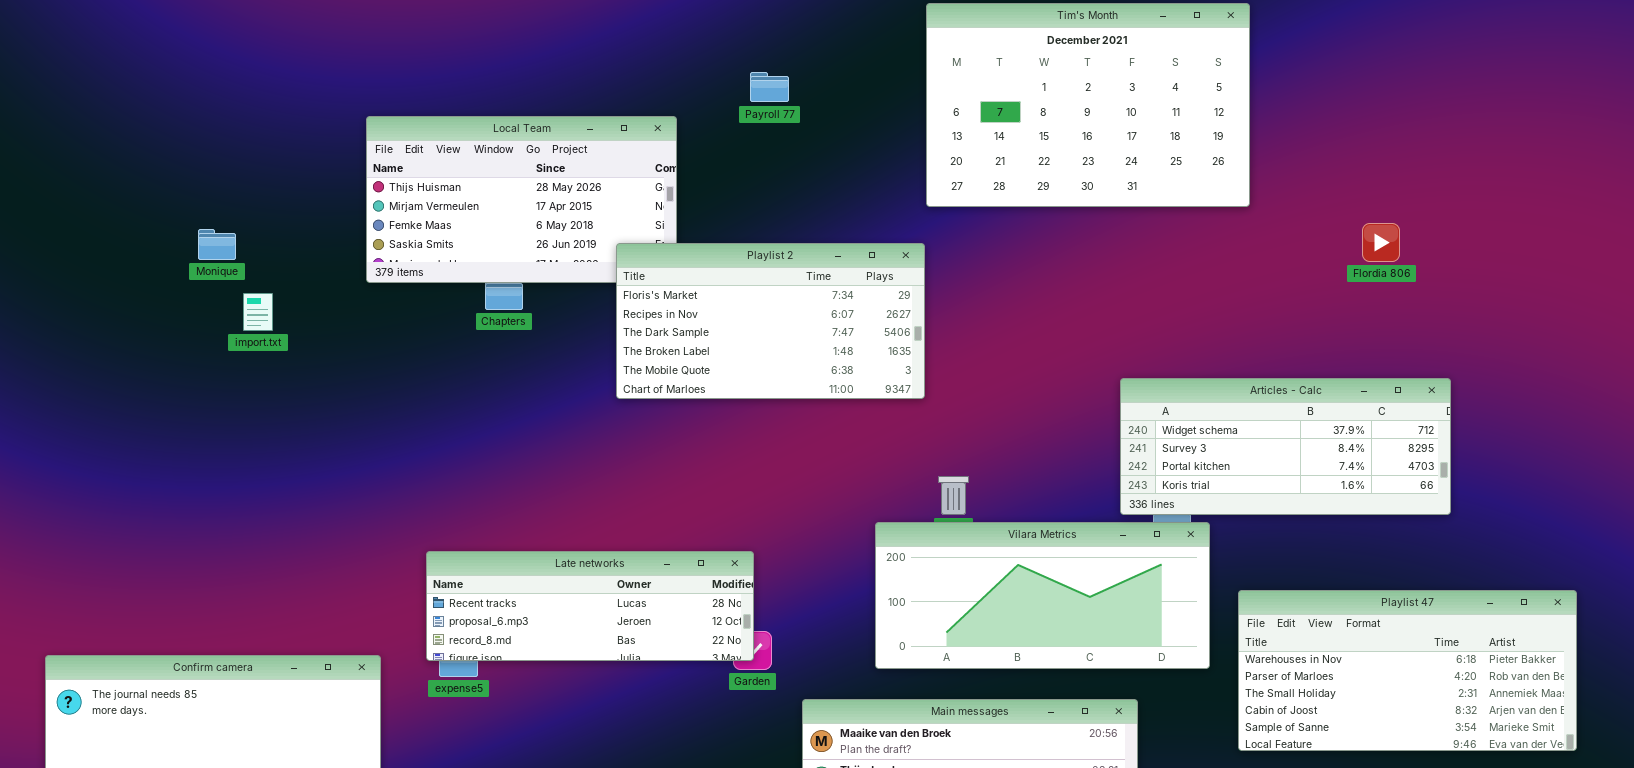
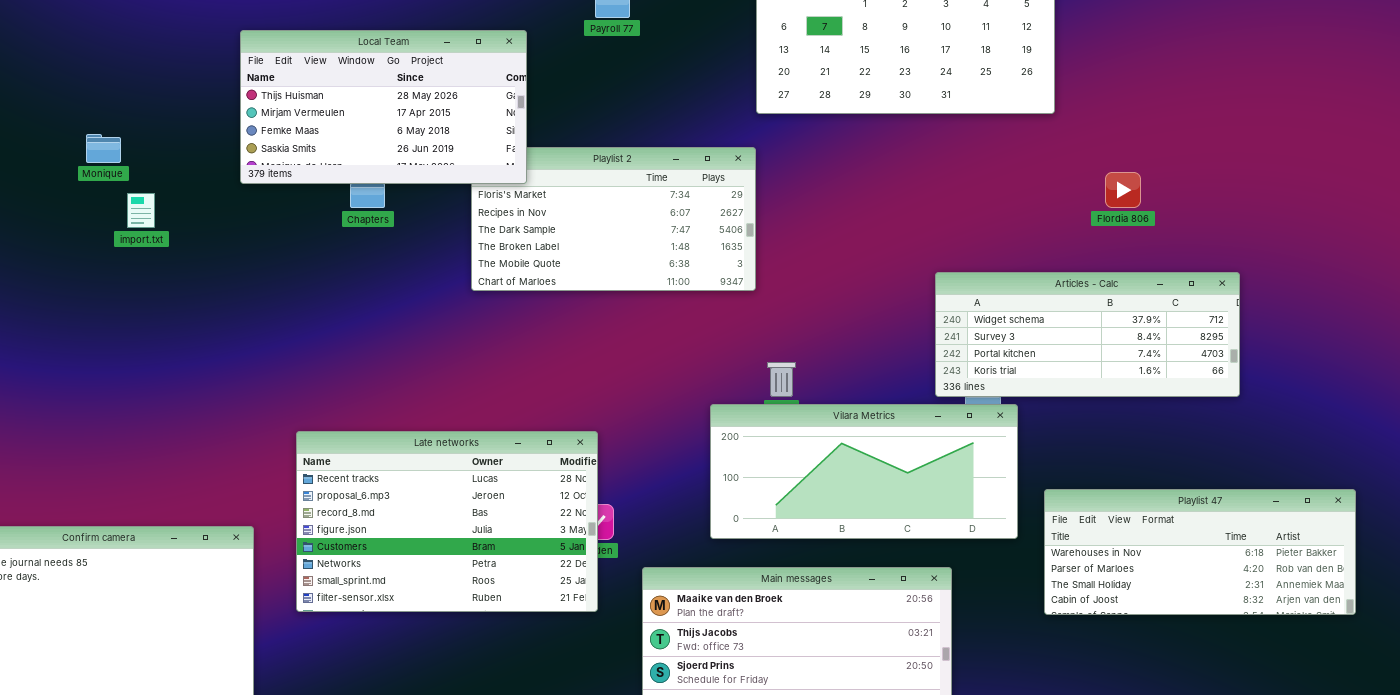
Local Team: [366,116,677,283] -> [240,30,527,184], raised
Flordia 806: [1362,223,1400,262] -> [1105,172,1141,208], moved
Late networks: [426,551,754,661] -> [296,431,598,612], resized
Playlist 47: [1238,590,1577,751] -> [1044,489,1356,615], resized

